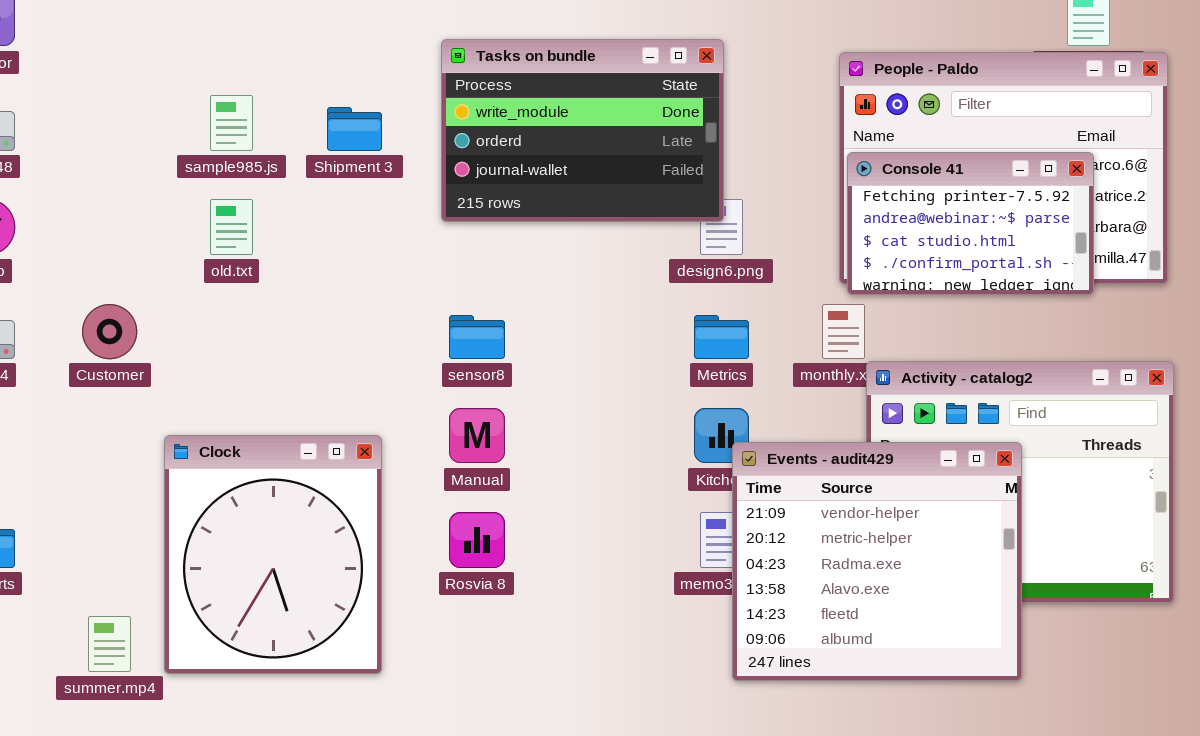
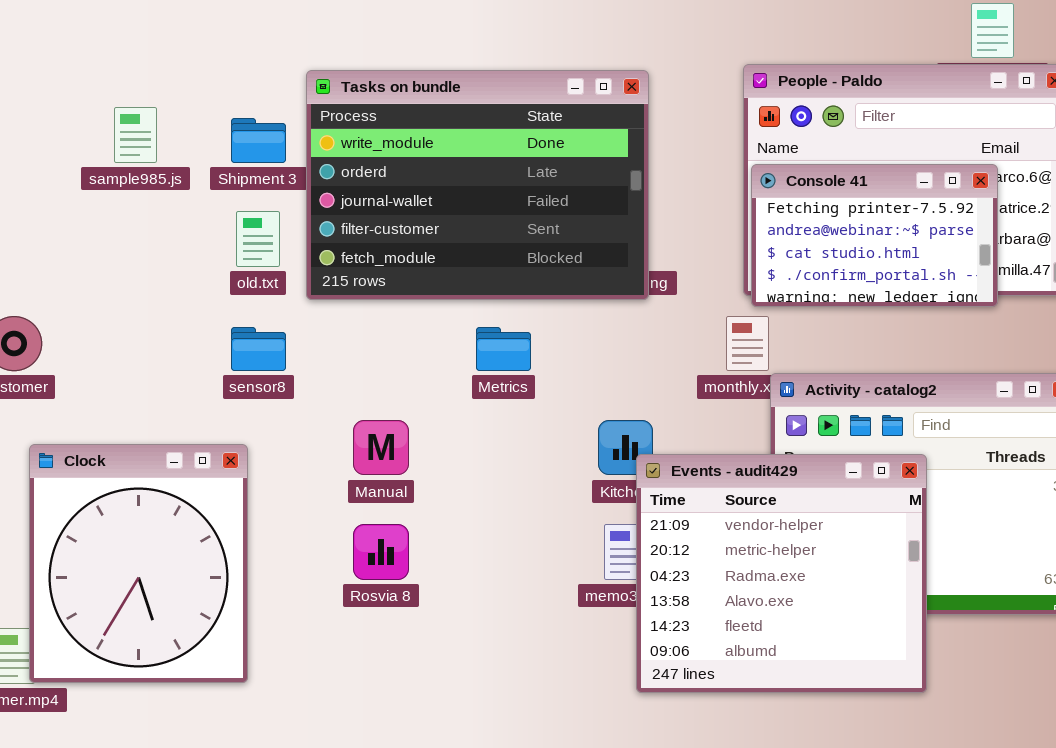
Tasks on bundle: [441,39,724,222] -> [306,70,649,300], moved, resized
old.txt: [210,199,253,255] -> [236,211,280,267], moved
sensor8: [449,315,505,359] -> [231,327,286,371], moved
Metrics: [694,315,749,359] -> [476,327,531,371], moved
Clock: [164,435,382,674] -> [29,444,248,683], moved

